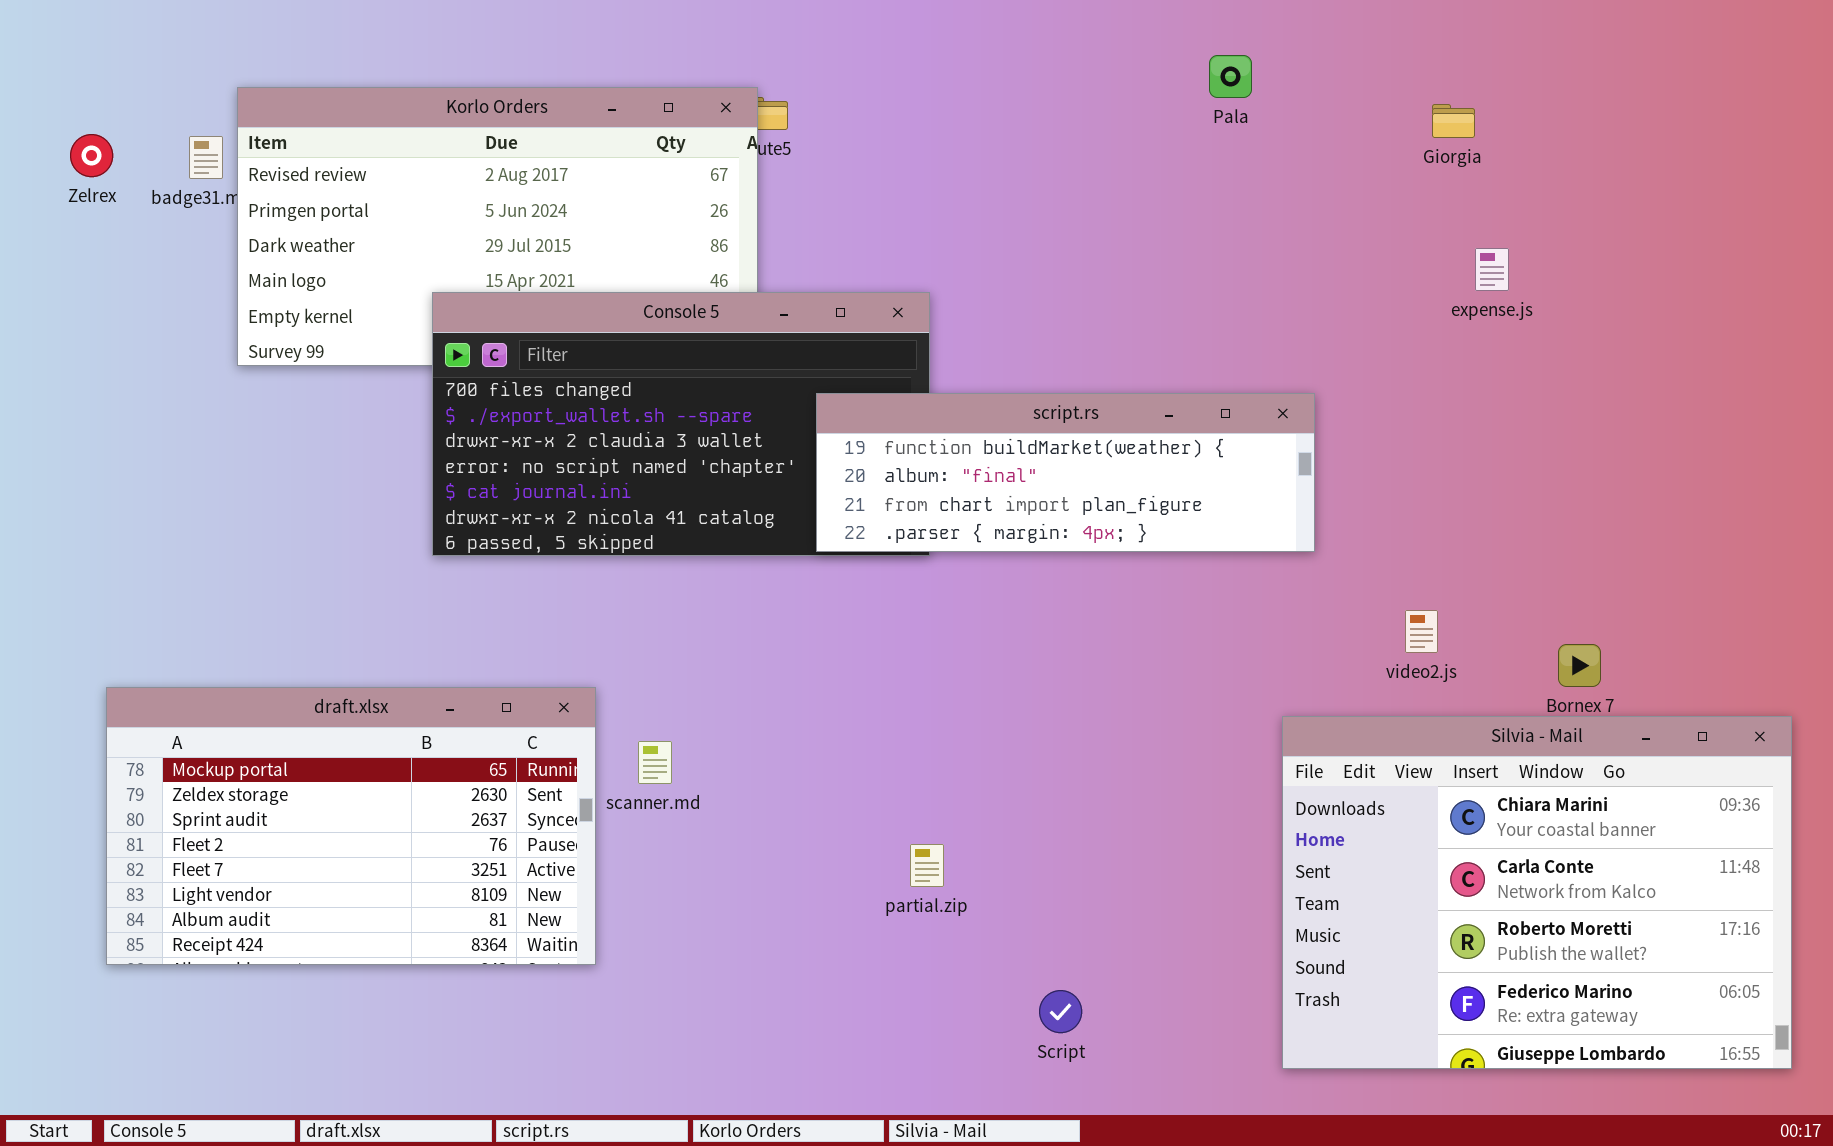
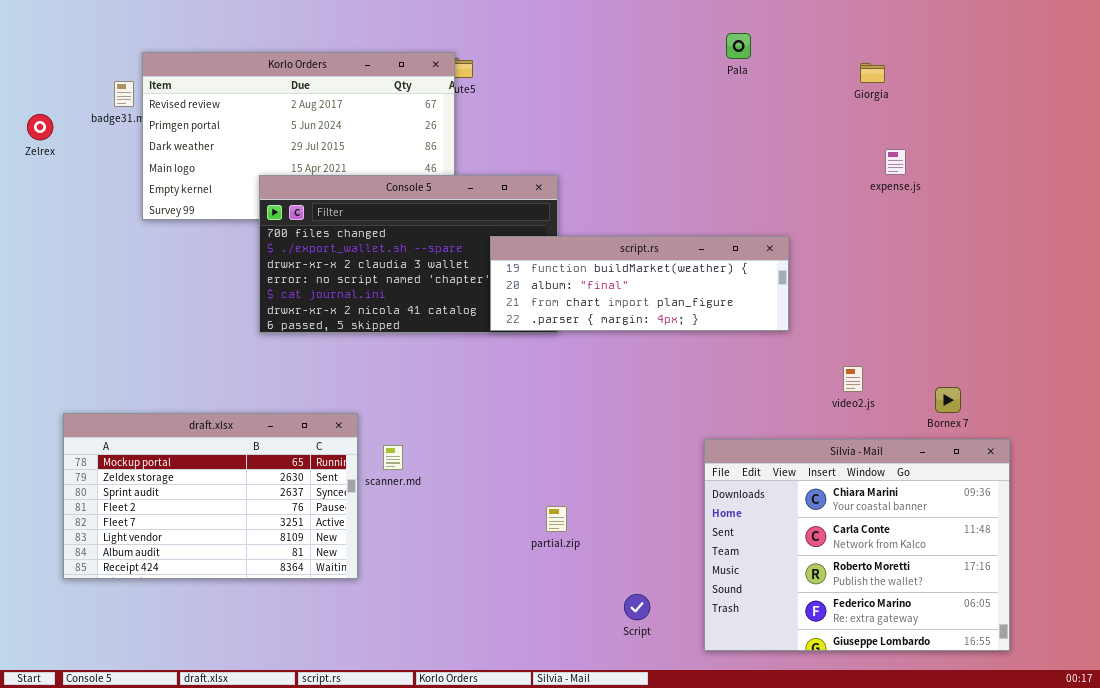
Zelrex: [70,134,113,177] -> [27,114,53,140], moved
Silvia - Mail: [1282,716,1792,1069] -> [704,439,1010,651], moved

